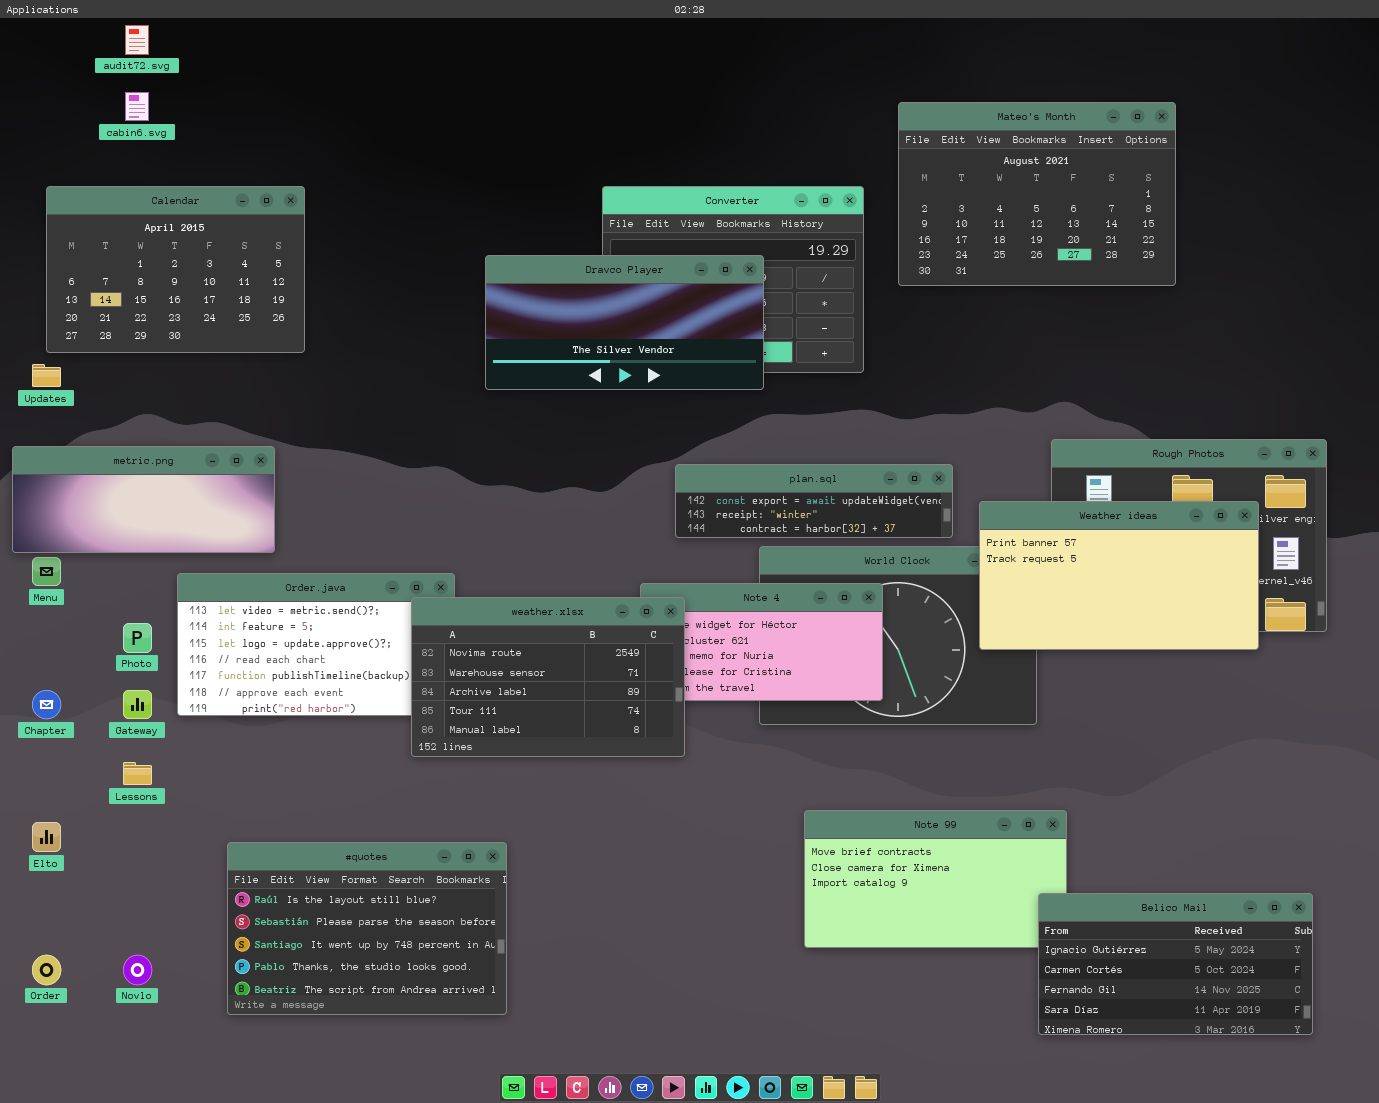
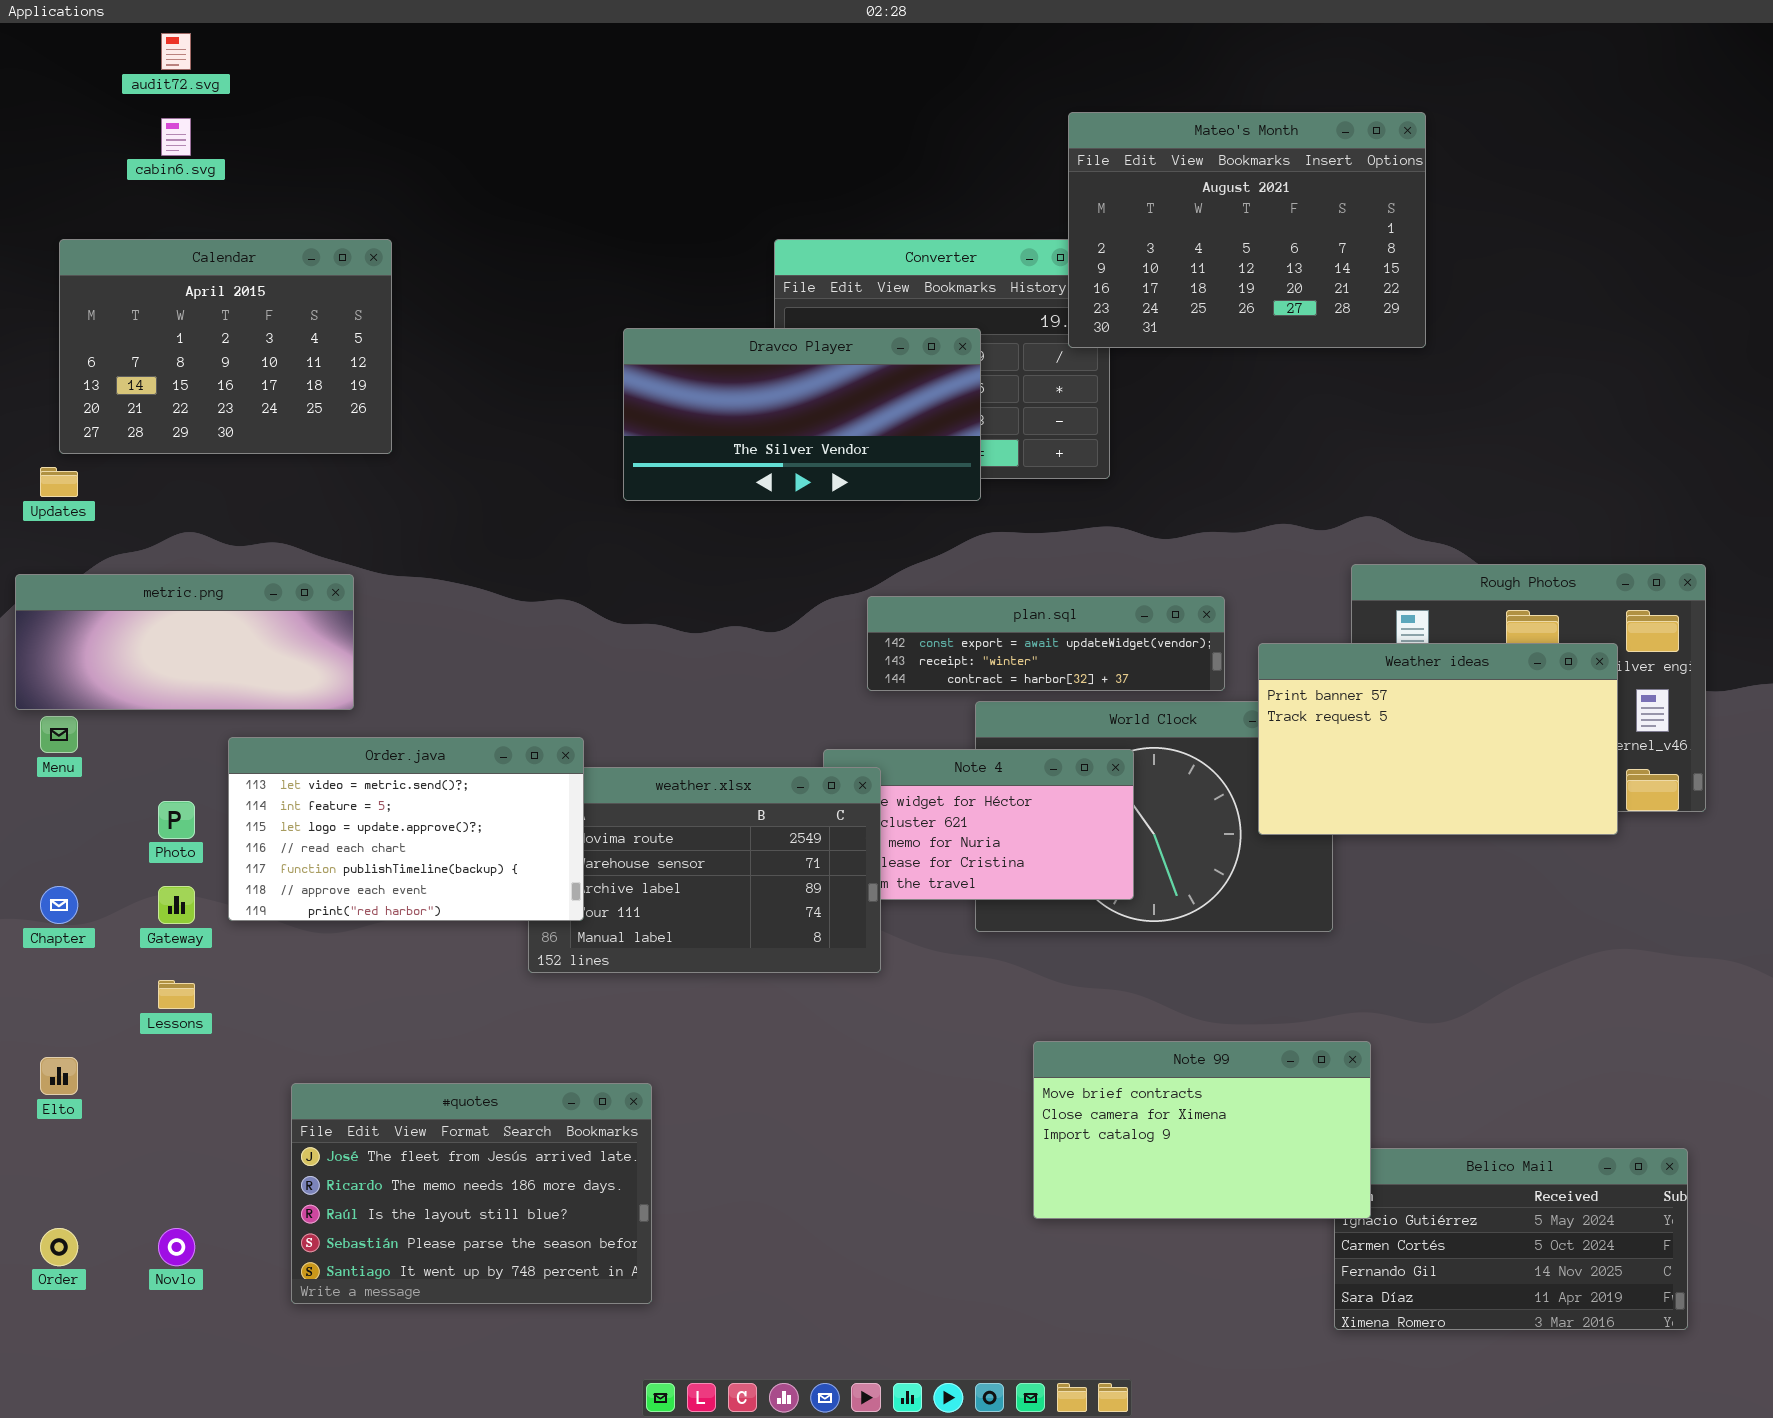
Mateo's Month: [898,102,1176,286] -> [1068,112,1426,348], moved
Order.java: [177,573,455,716] -> [228,737,584,921], raised
Note 99: [804,810,1067,948] -> [1033,1041,1371,1219], raised
#quotes: [227,842,507,1015] -> [291,1083,652,1304], scrolled up 2 rows

